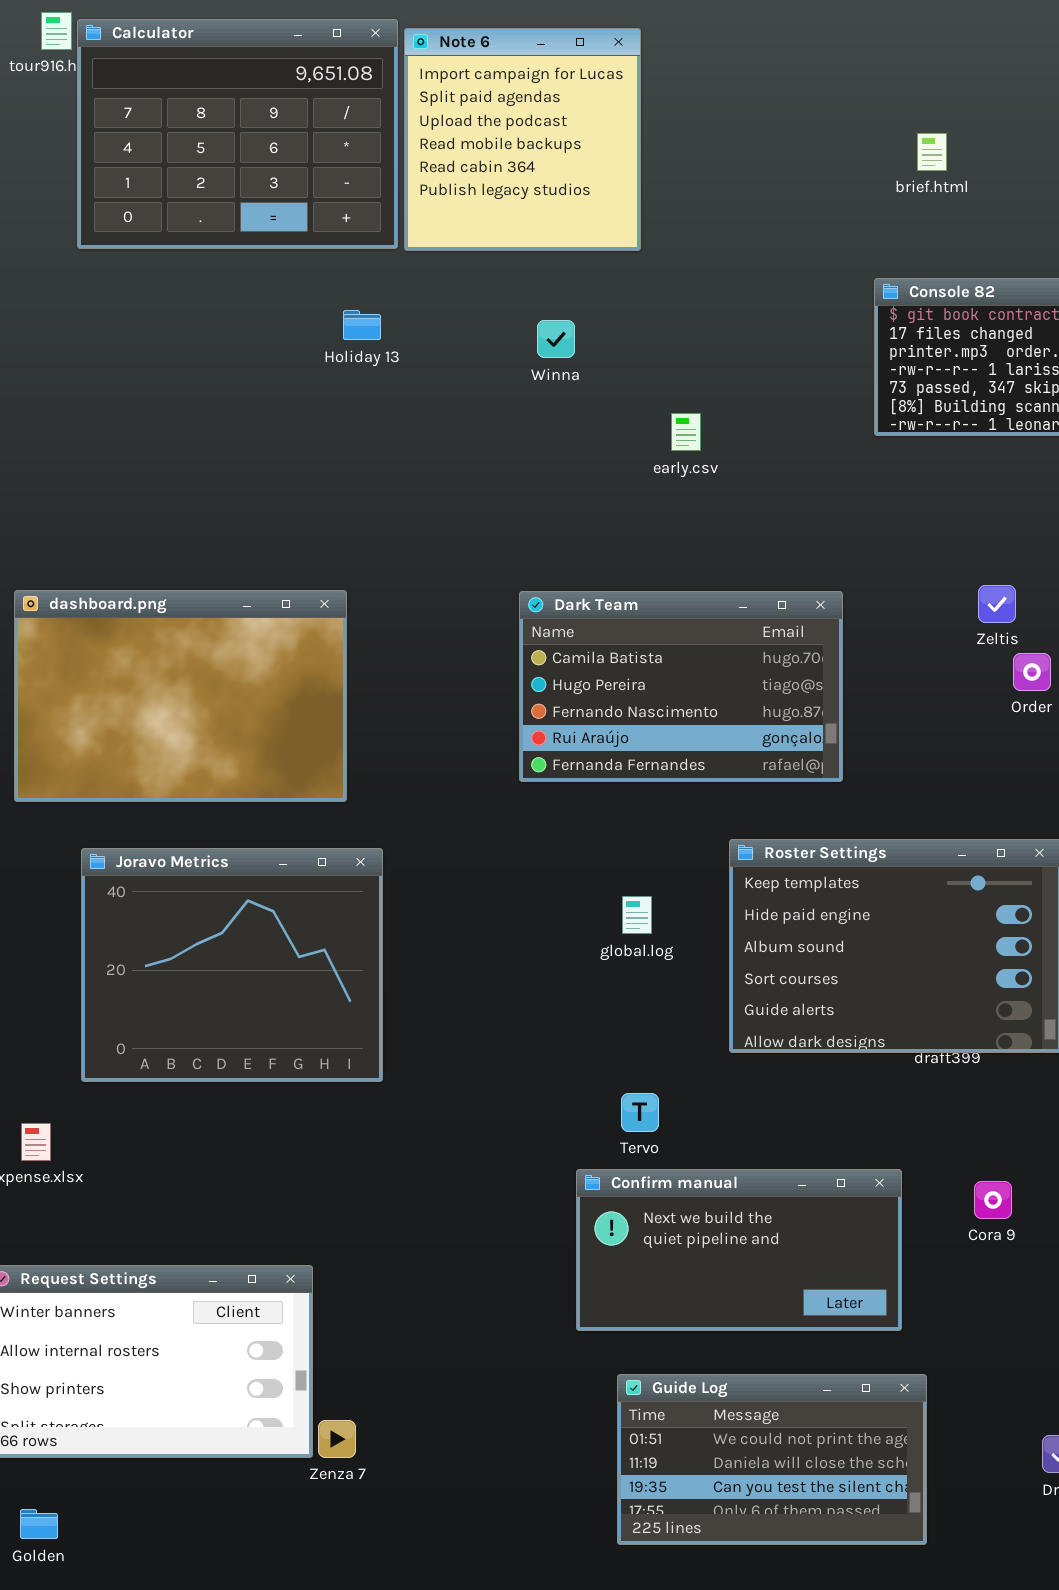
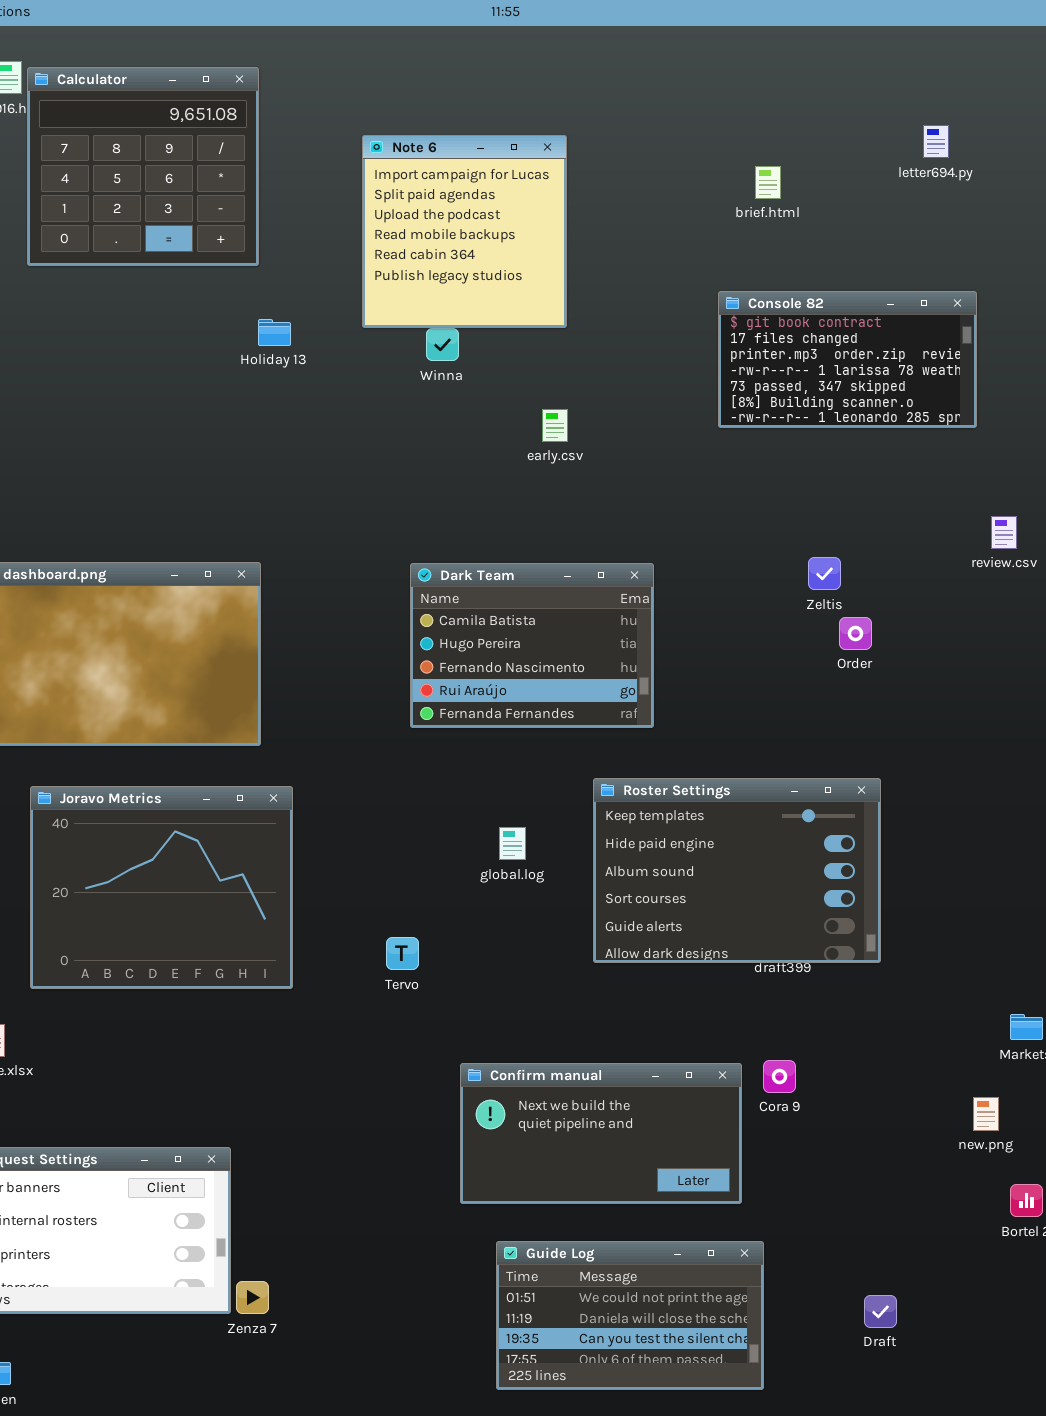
Calculator: [77,19,398,249] -> [27,67,259,266], resized
Note 6: [404,28,641,251] -> [362,135,567,328], moved
Dark Team: [519,591,843,782] -> [410,563,654,728], resized
Tervo: [621,1093,659,1132] -> [386,937,419,970], moved
Cora 9: [974,1181,1012,1219] -> [763,1060,796,1093], moved

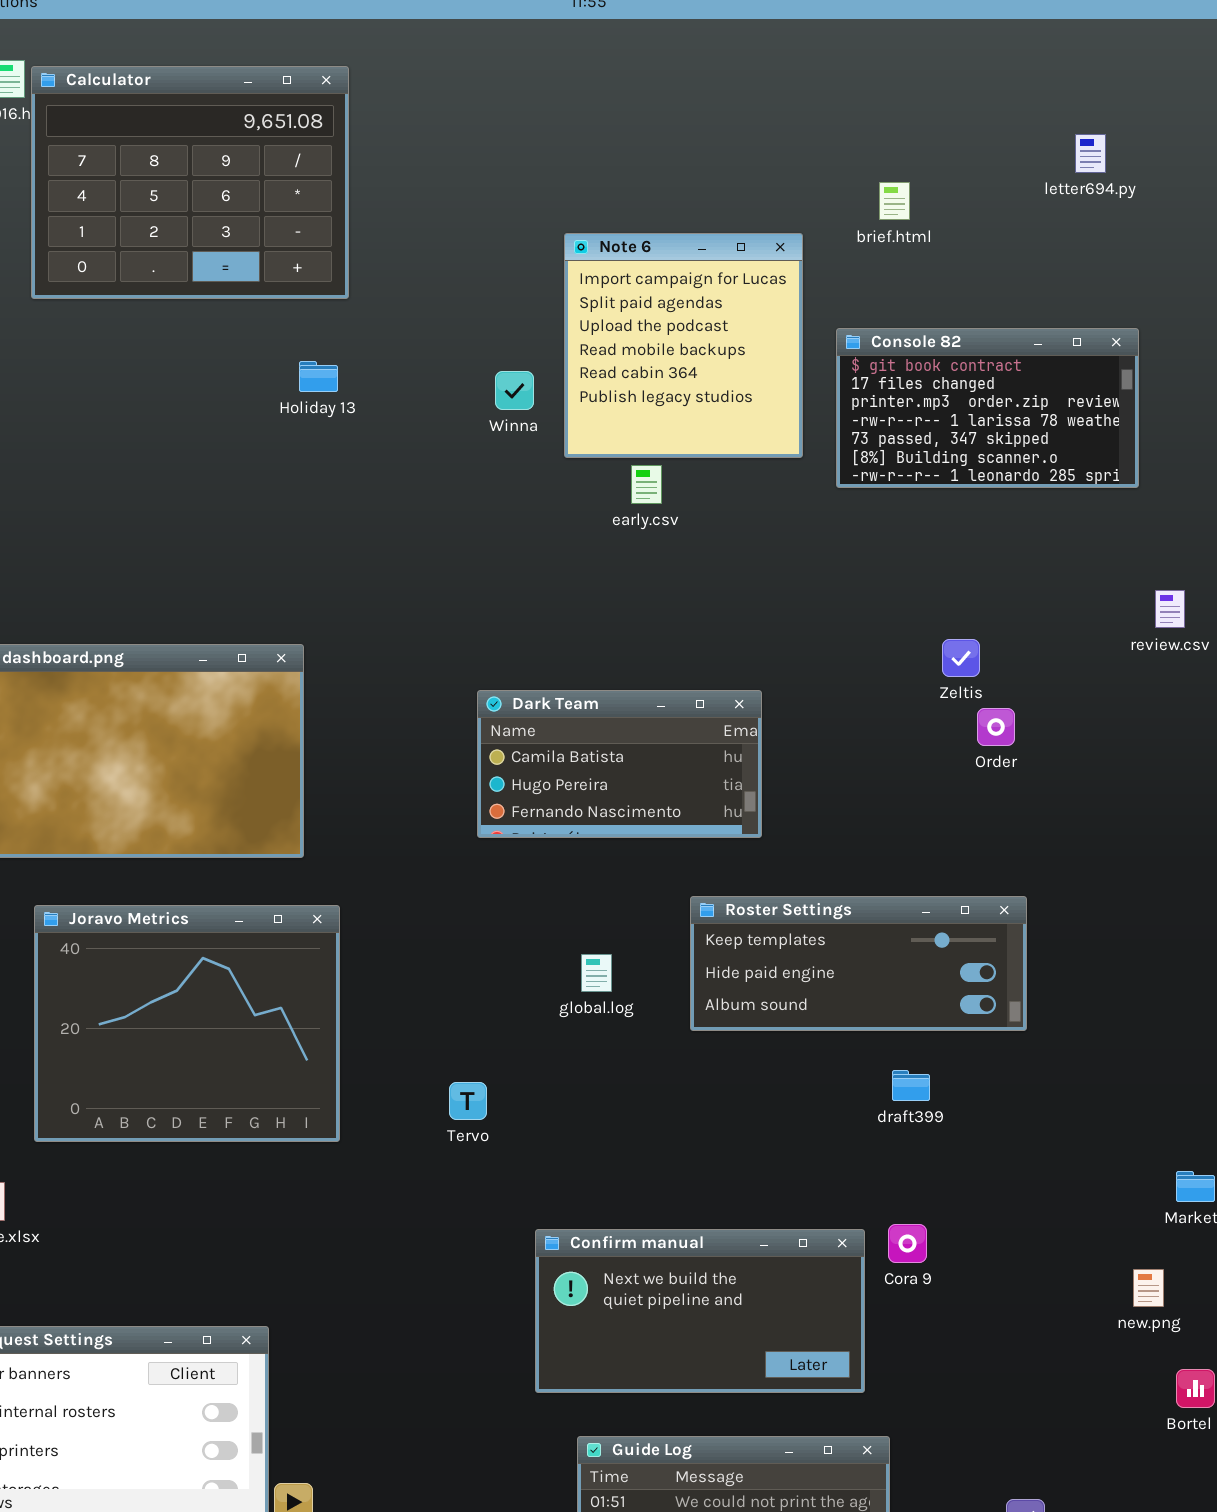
Calculator: [27,67,259,266] -> [31,66,349,299], resized
Note 6: [362,135,567,328] -> [564,233,803,458], moved
Dark Team: [410,563,654,728] -> [477,690,762,838], resized
Roster Settings: [593,778,881,963] -> [690,896,1027,1031], resized

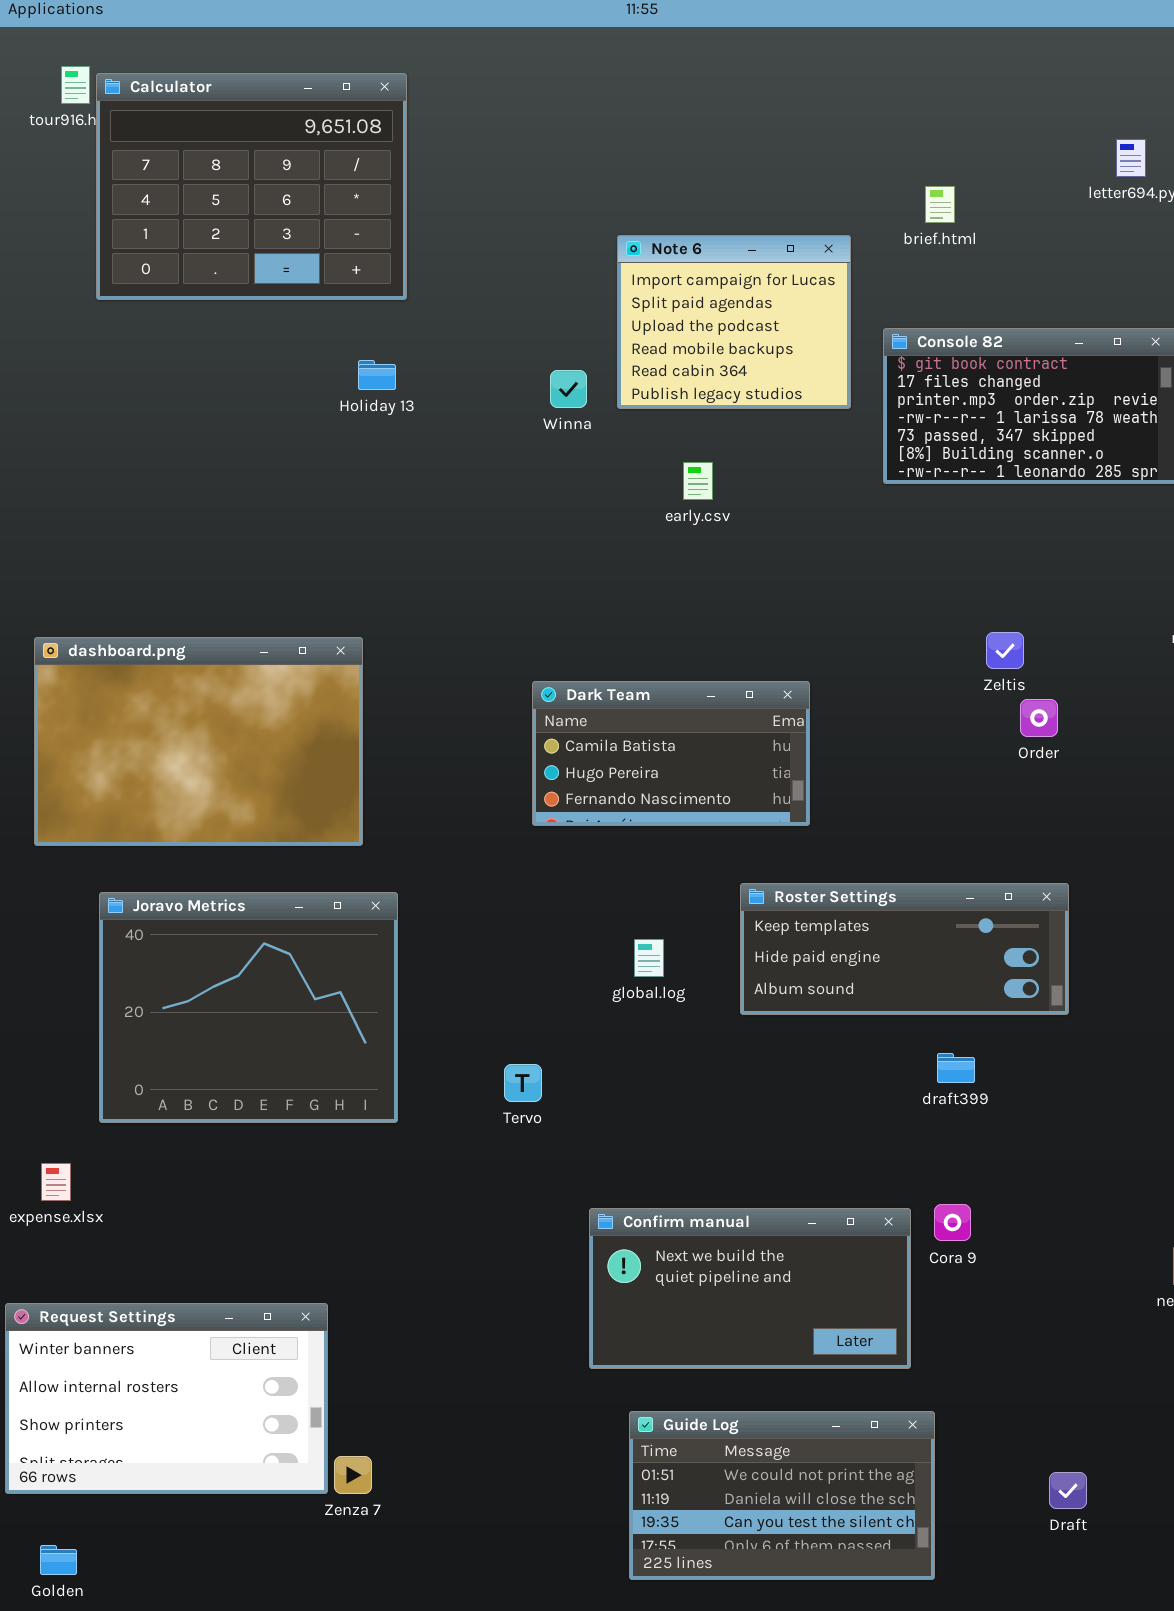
Note 6: [564,233,803,458] -> [617,235,851,409], resized

